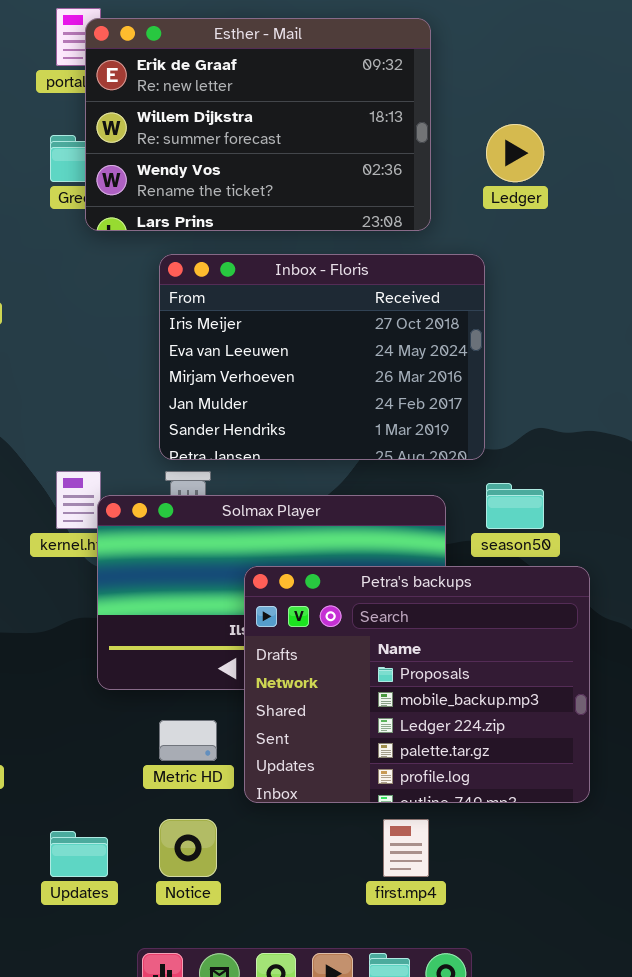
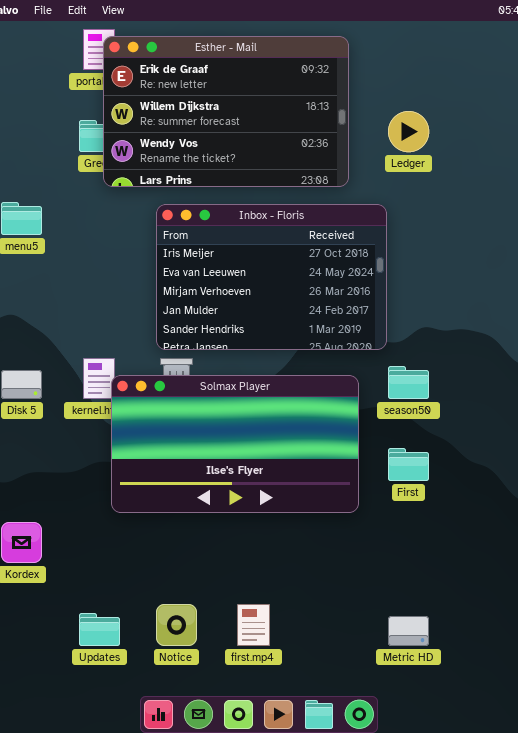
Petra's backups: [244,566,590,803] -> none, closed
Metric HD: [159,720,217,761] -> [388,616,429,646], moved
first.mp4: [383,819,429,877] -> [237,604,270,646], moved

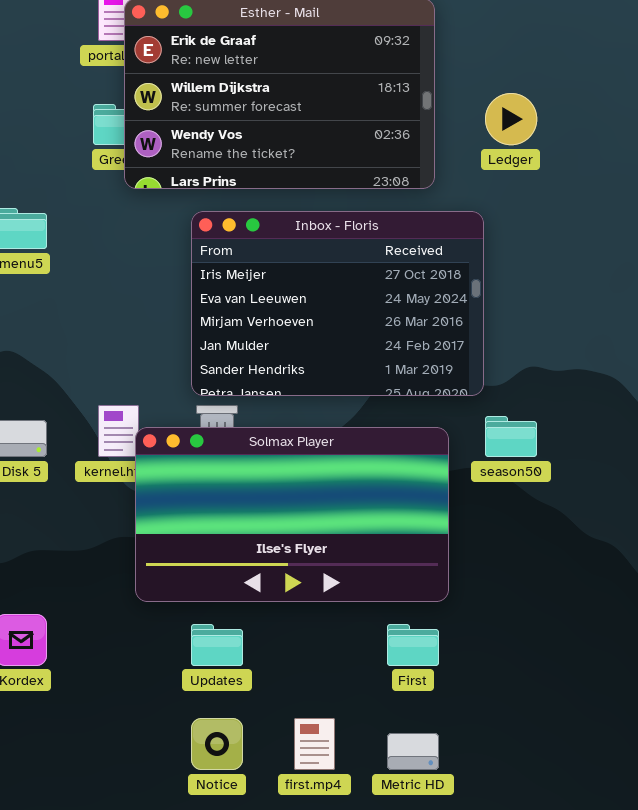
First: [388,448,429,481] -> [387,624,439,666], moved
Updates: [79,613,120,646] -> [191,624,243,666], moved
Metric HD: [388,616,429,646] -> [387,733,439,770], moved

